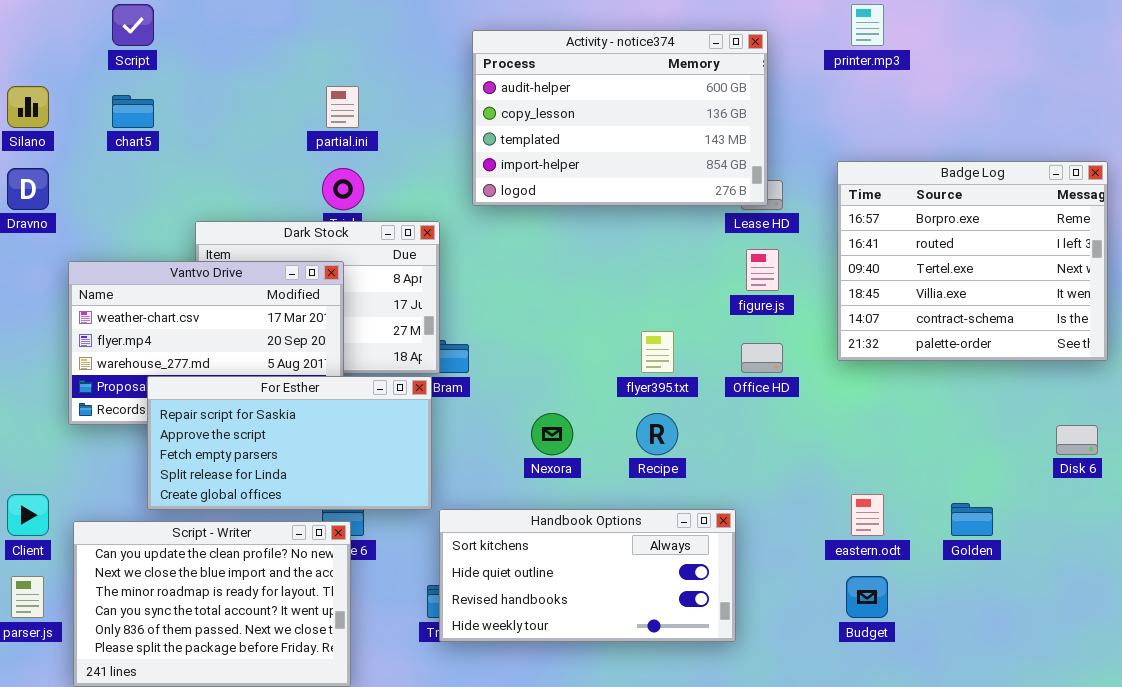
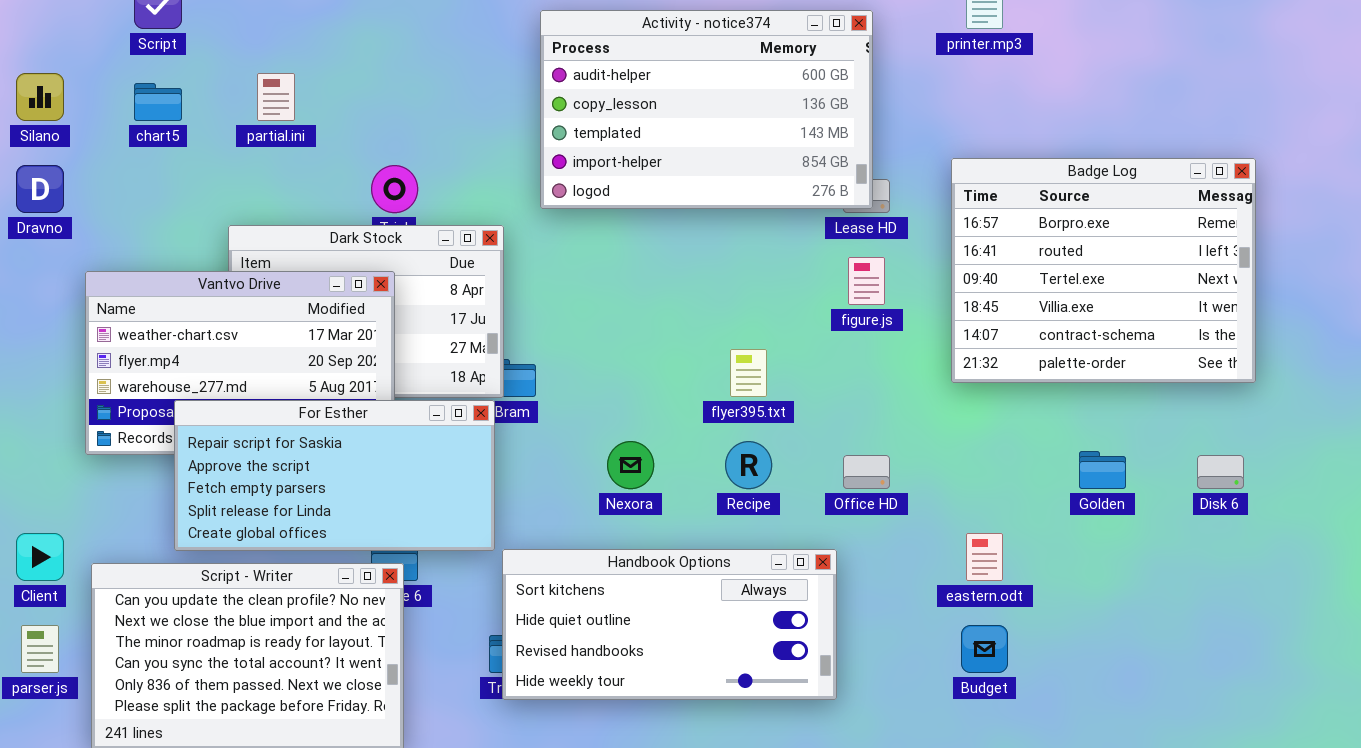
partial.ini: [326,86,359,128] -> [257,73,295,121], moved
Office HD: [741,343,783,373] -> [843,455,890,489], moved
Golden: [951,503,993,536] -> [1079,451,1126,489], moved

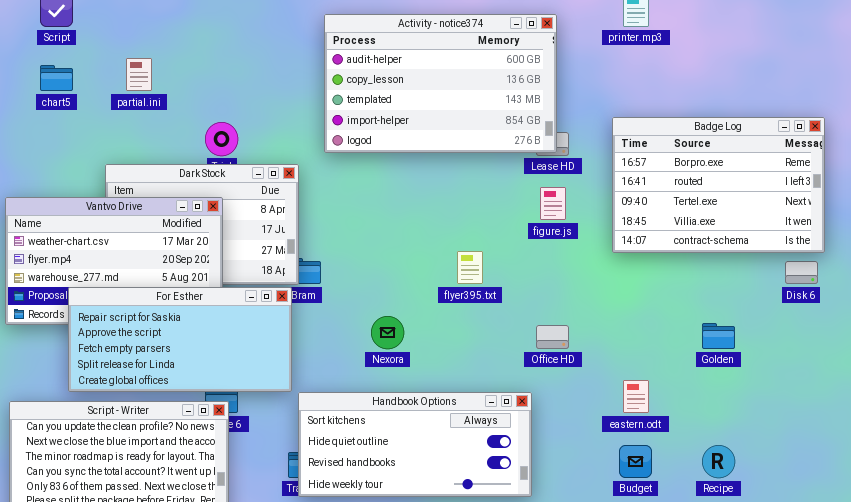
Badge Log: [951,158,1256,383] -> [612,117,825,253], resized
Recipe: [725,441,772,489] -> [702,445,735,478], moved
Disk 6: [1197,455,1244,489] -> [785,261,818,284], moved

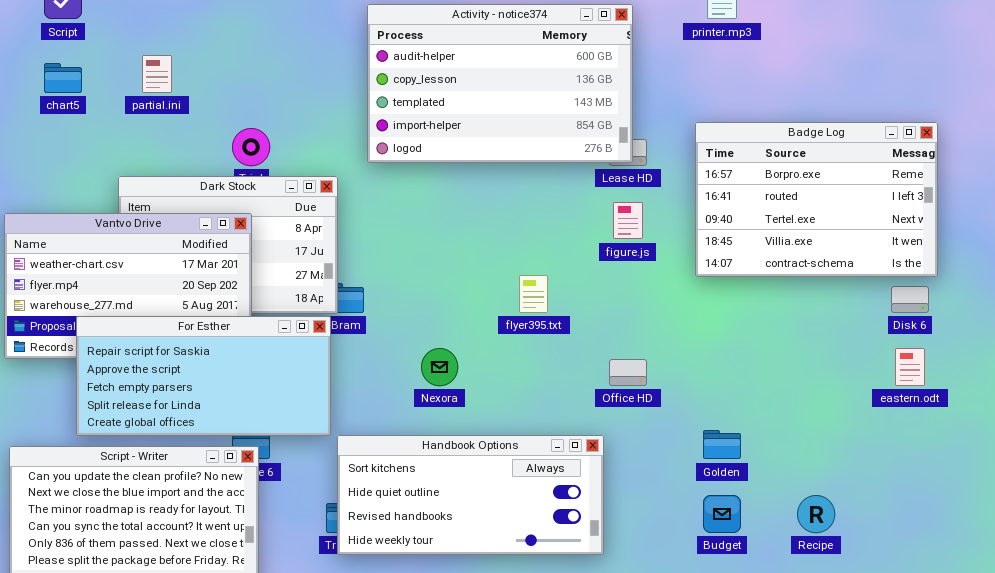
Golden: [702,323,735,349] -> [703,430,741,459], moved
eastern.odt: [623,380,649,413] -> [895,348,925,386], moved

